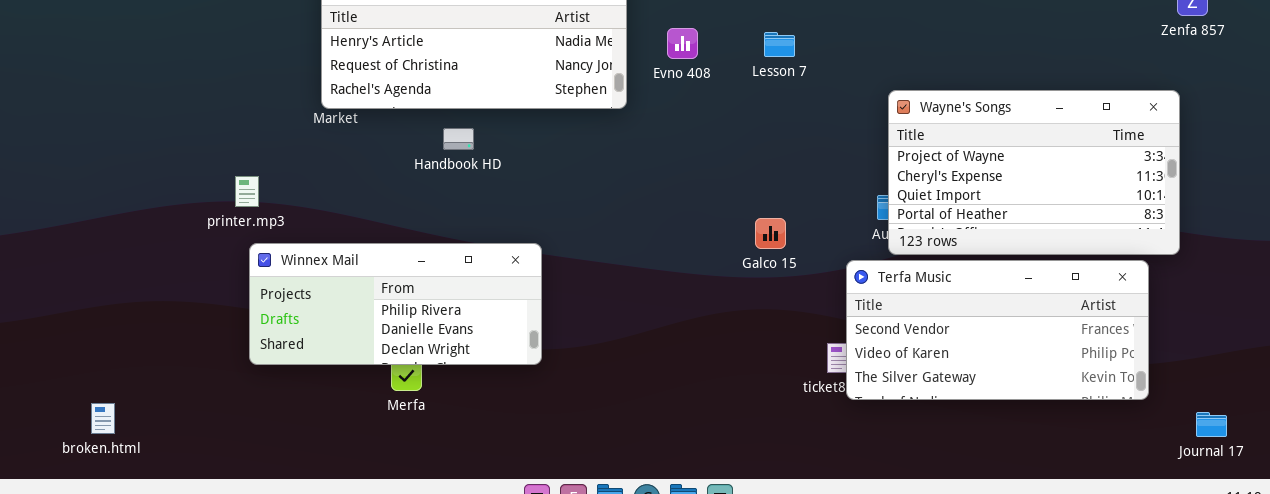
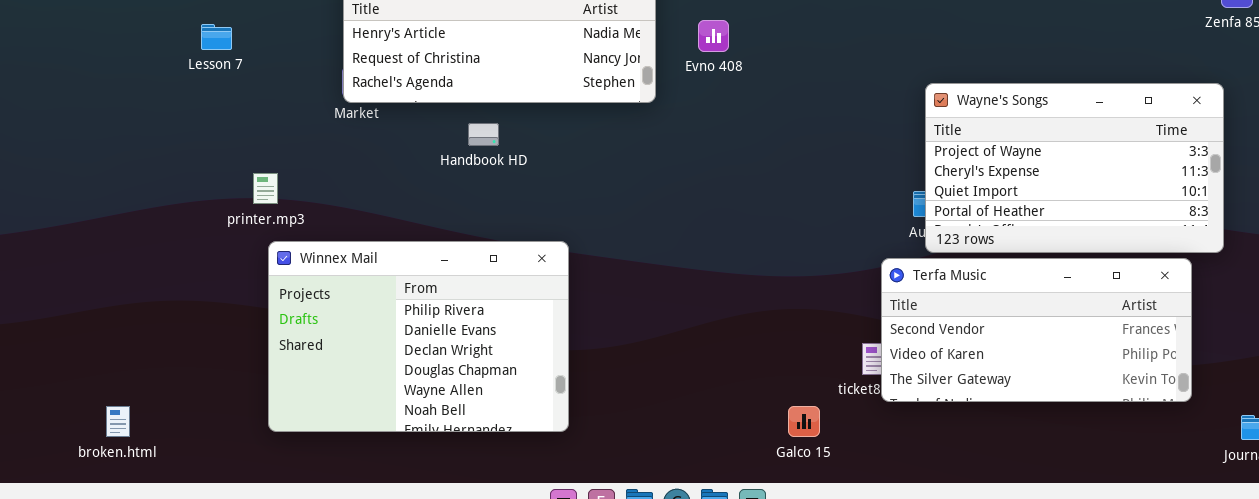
Lesson 7: [764,32,795,57] -> [201,24,232,50], moved
Galco 15: [755,218,786,249] -> [788,406,820,437], moved
Winnex Mail: [249,243,542,365] -> [268,241,569,432], resized

